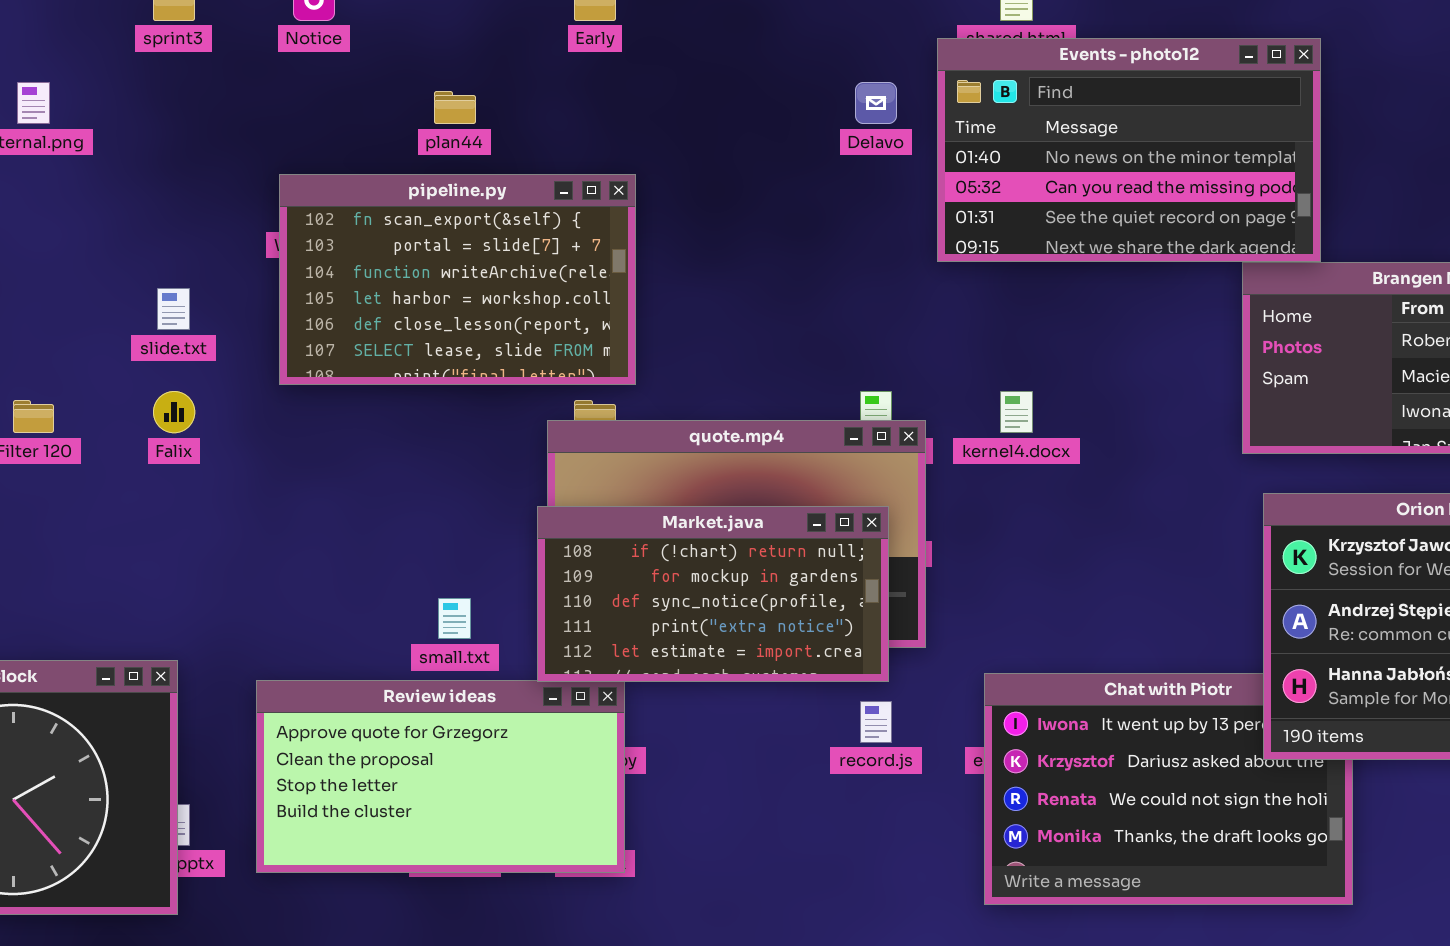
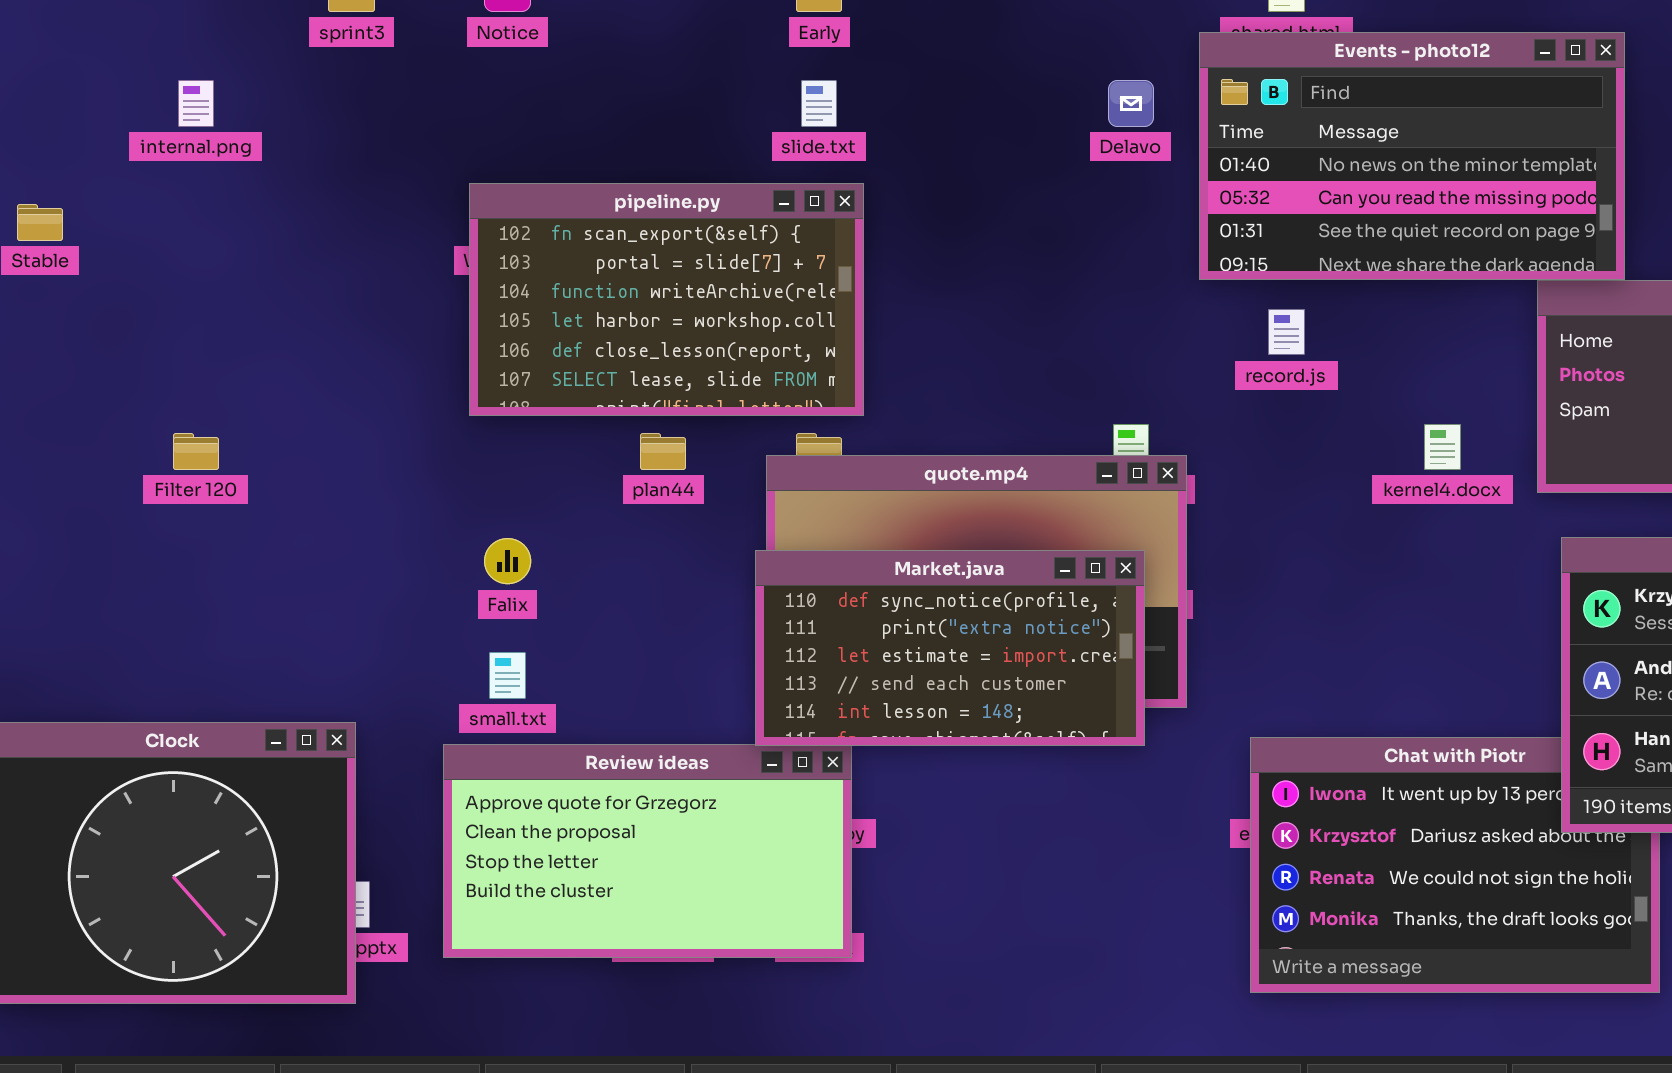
plan44: [434,91,476,124] -> [640,433,686,470], moved
slide.txt: [157,288,190,330] -> [801,80,837,127], moved
Falix: [153,391,195,433] -> [484,538,531,584], moved
kernel4.docx: [1000,391,1033,433] -> [1424,424,1461,470], moved
Market.java: [537,506,889,682] -> [755,550,1145,746], scrolled down 2 rows
small.txt: [438,598,471,639] -> [489,652,526,699], moved
record.js: [860,701,892,743] -> [1268,309,1305,355], moved

